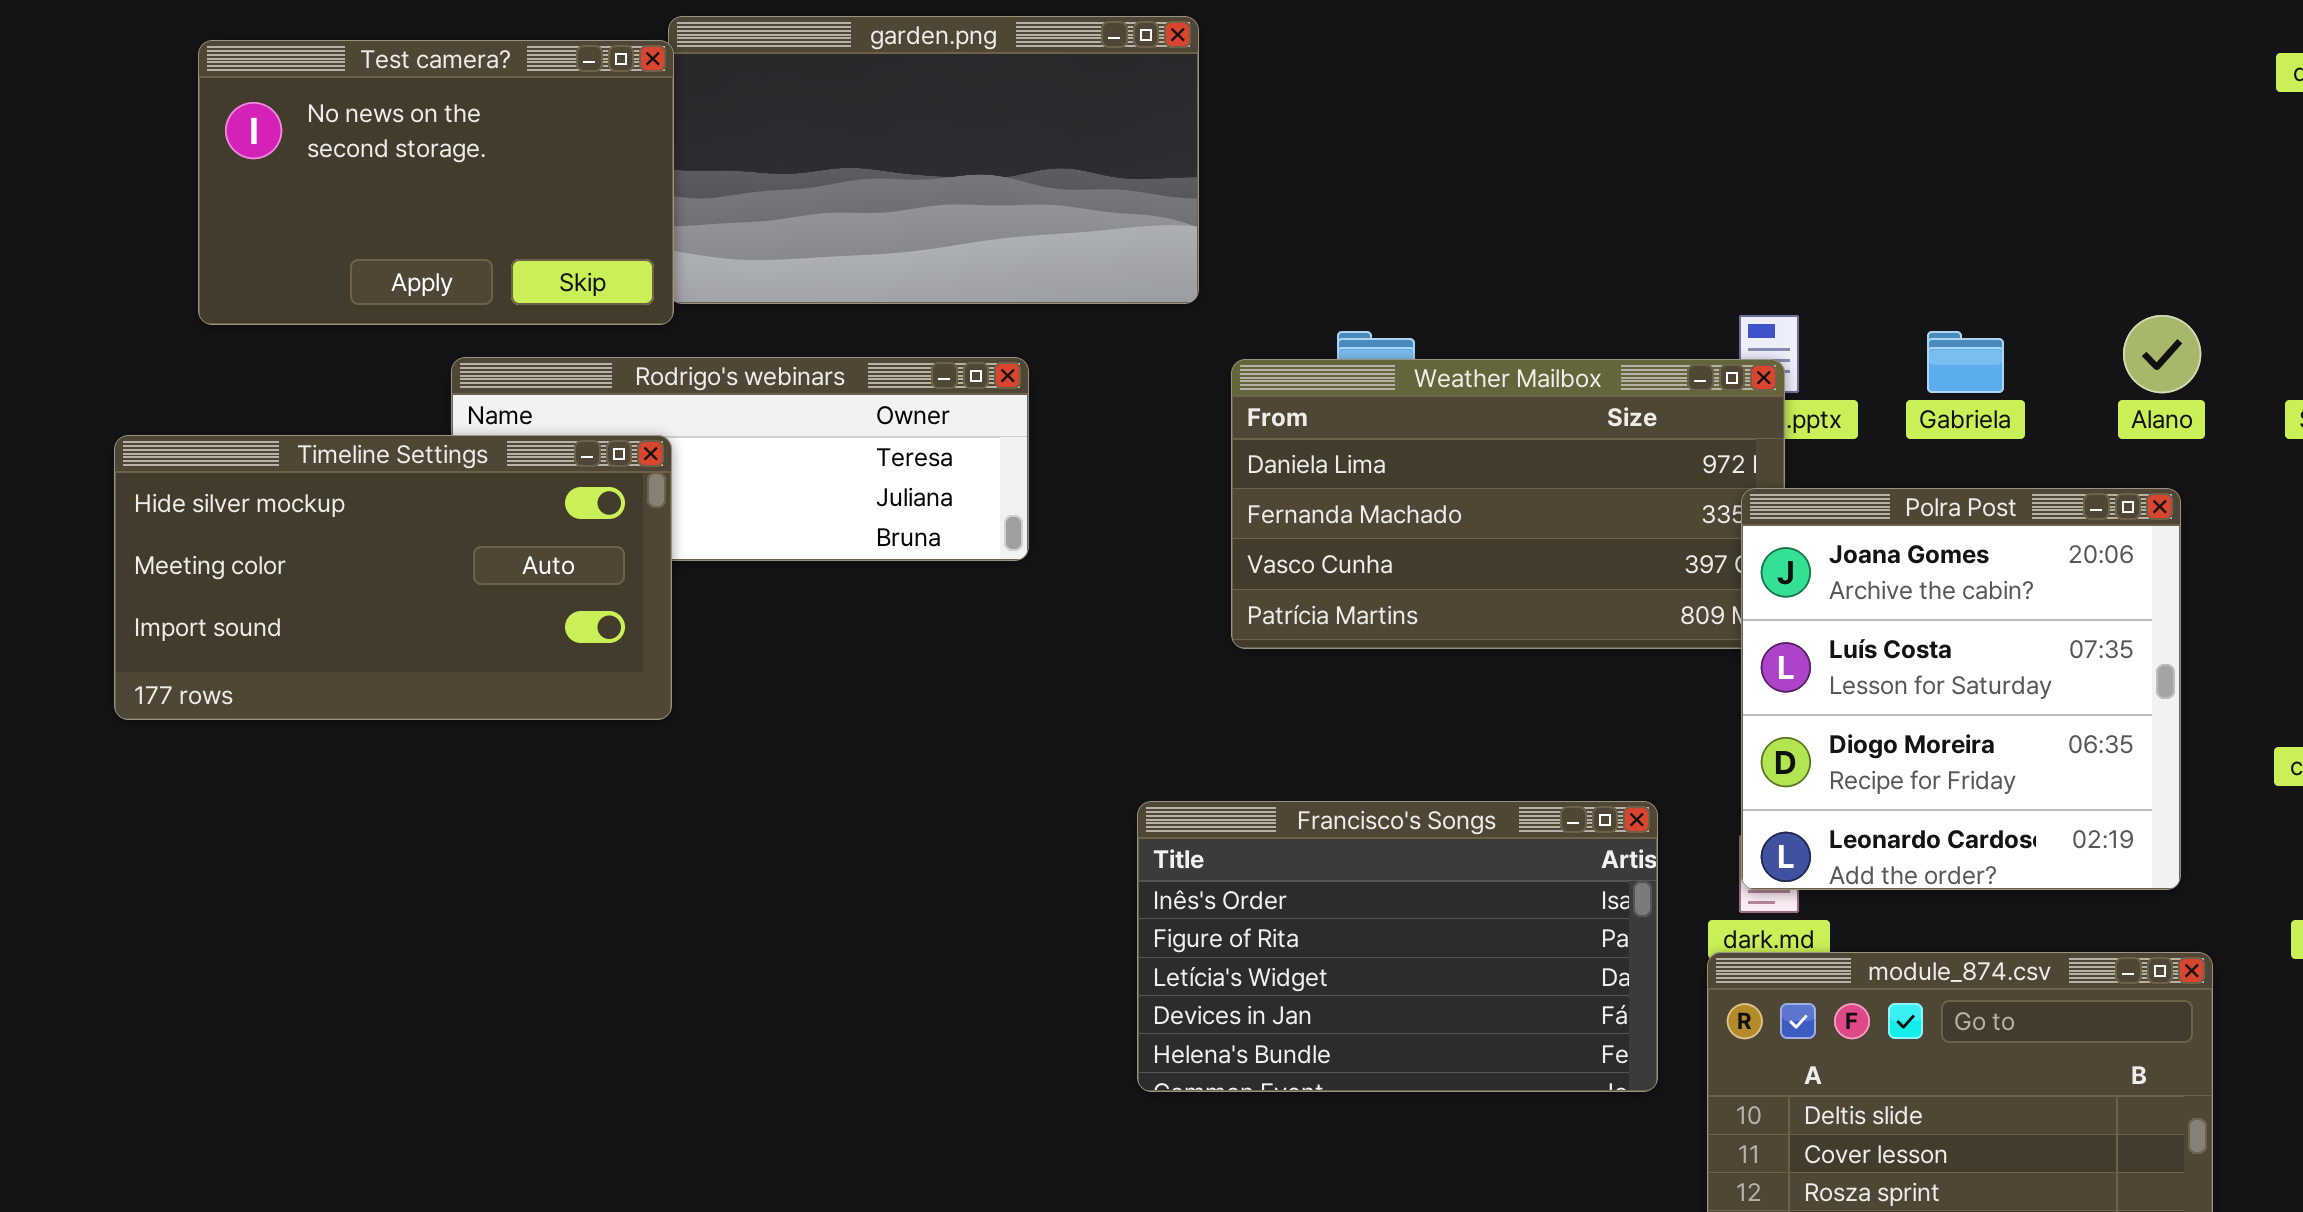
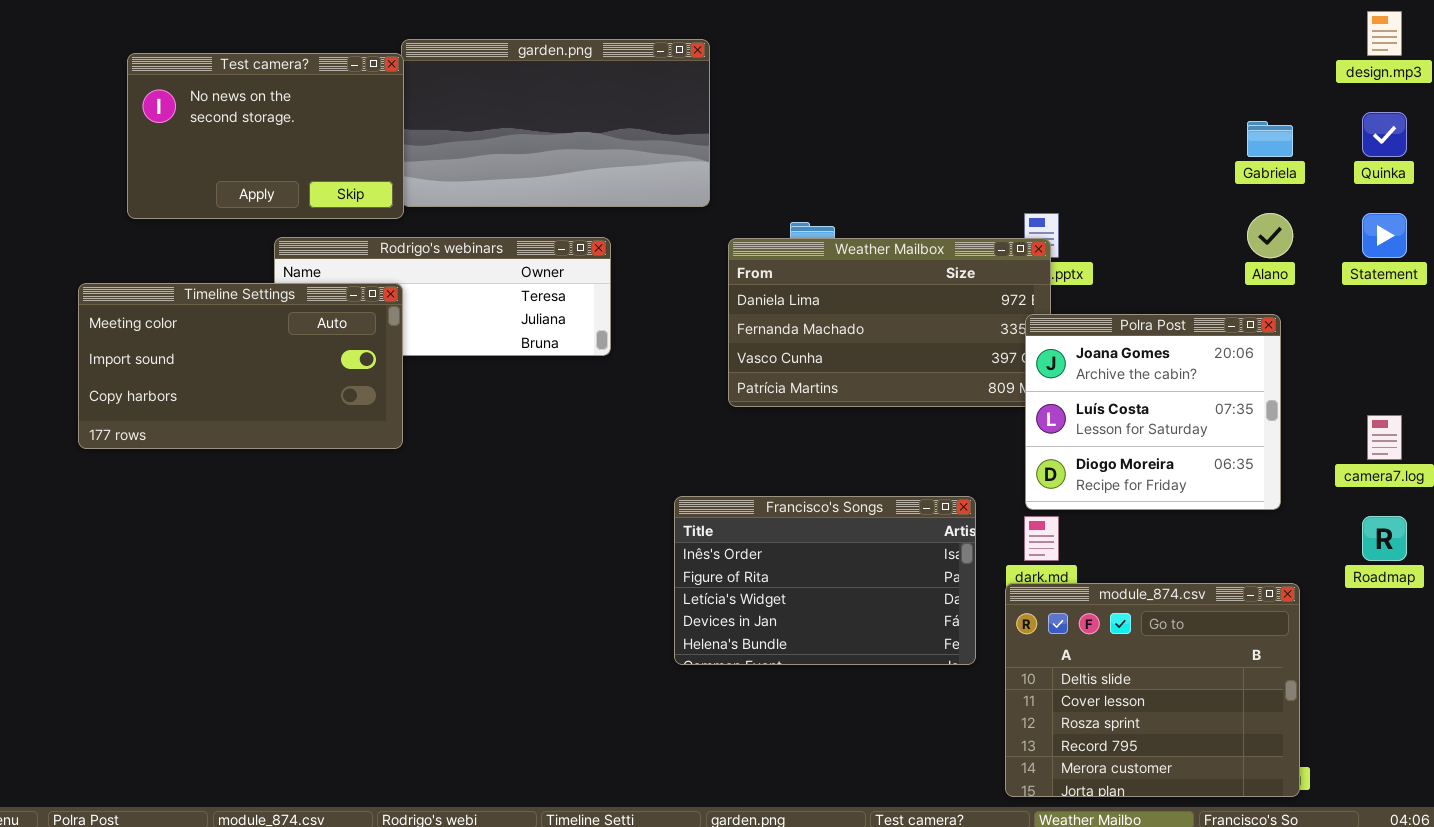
Gabriela: [1927,331,2004,393] -> [1247,121,1293,157], moved
Timeline Settings: [114,435,672,720] -> [78,283,403,449], scrolled down 1 row
Polra Post: [1741,488,2181,890] -> [1025,314,1281,510], resized

